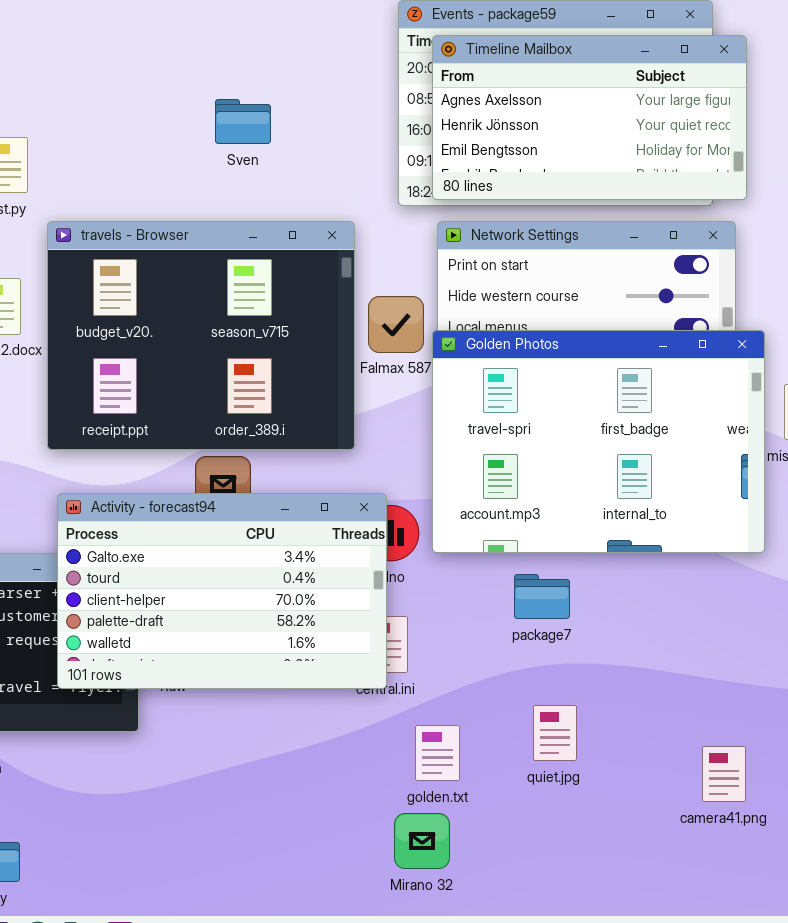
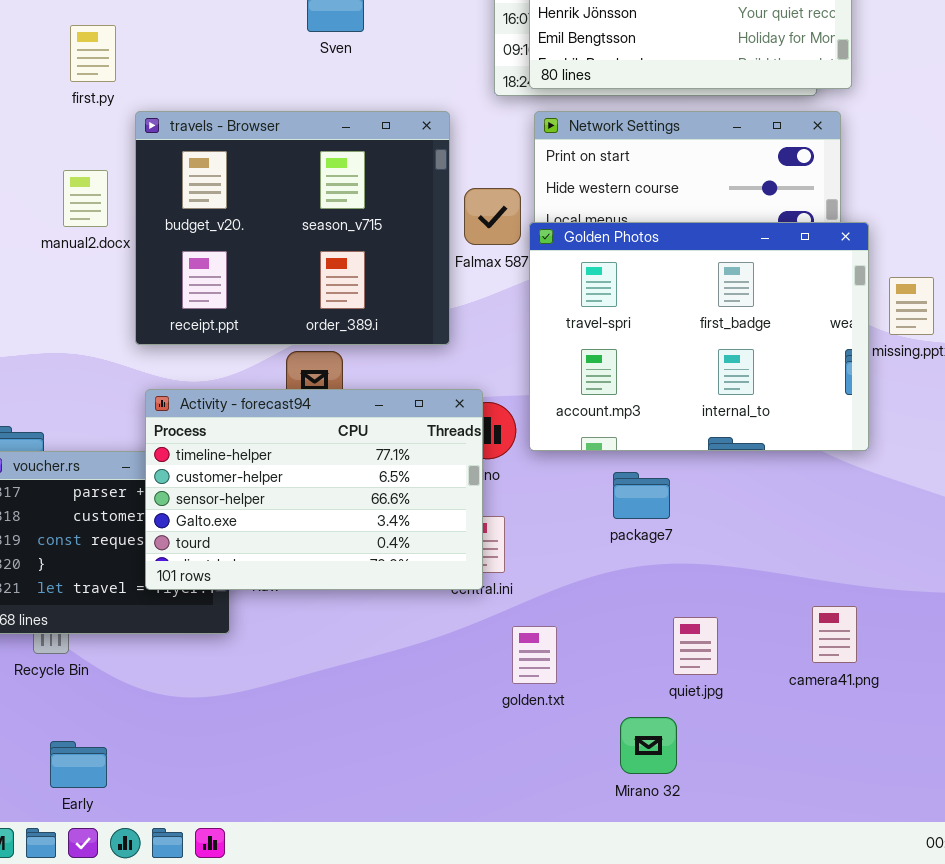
Activity - forecast94: [57,493,387,689] -> [145,389,483,590], scrolled up 3 rows
quiet.jpg: [533,705,577,761] -> [673,617,718,675], moved
camera41.png: [702,746,746,802] -> [812,606,857,663], moved
Mirano 32: [394,813,450,869] -> [620,717,677,774], moved

